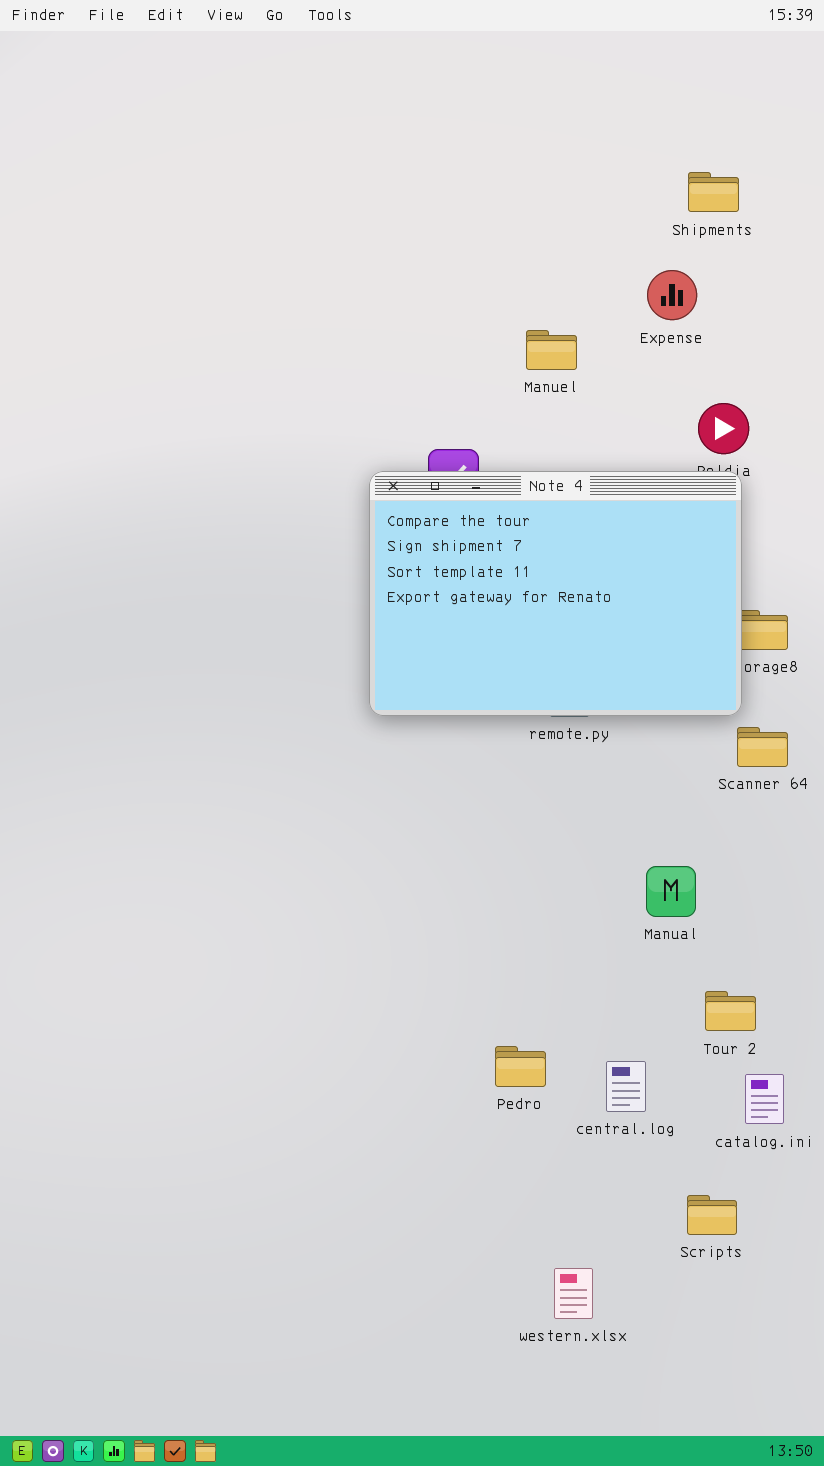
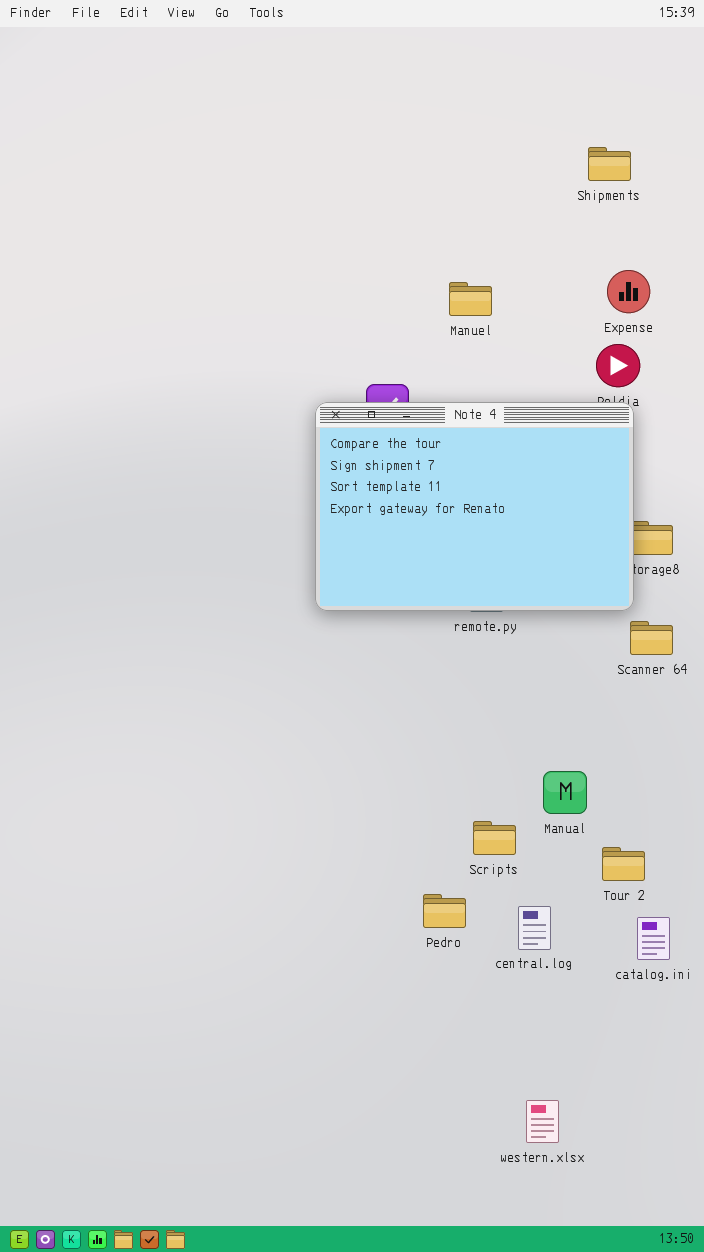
Expense: [647,270,697,320] -> [607,270,650,313], moved
Manual: [646,866,696,917] -> [543,771,587,814], moved
Scripts: [687,1195,737,1235] -> [473,821,516,855], moved
western.xlsx: [554,1268,593,1319] -> [526,1100,559,1143], moved

